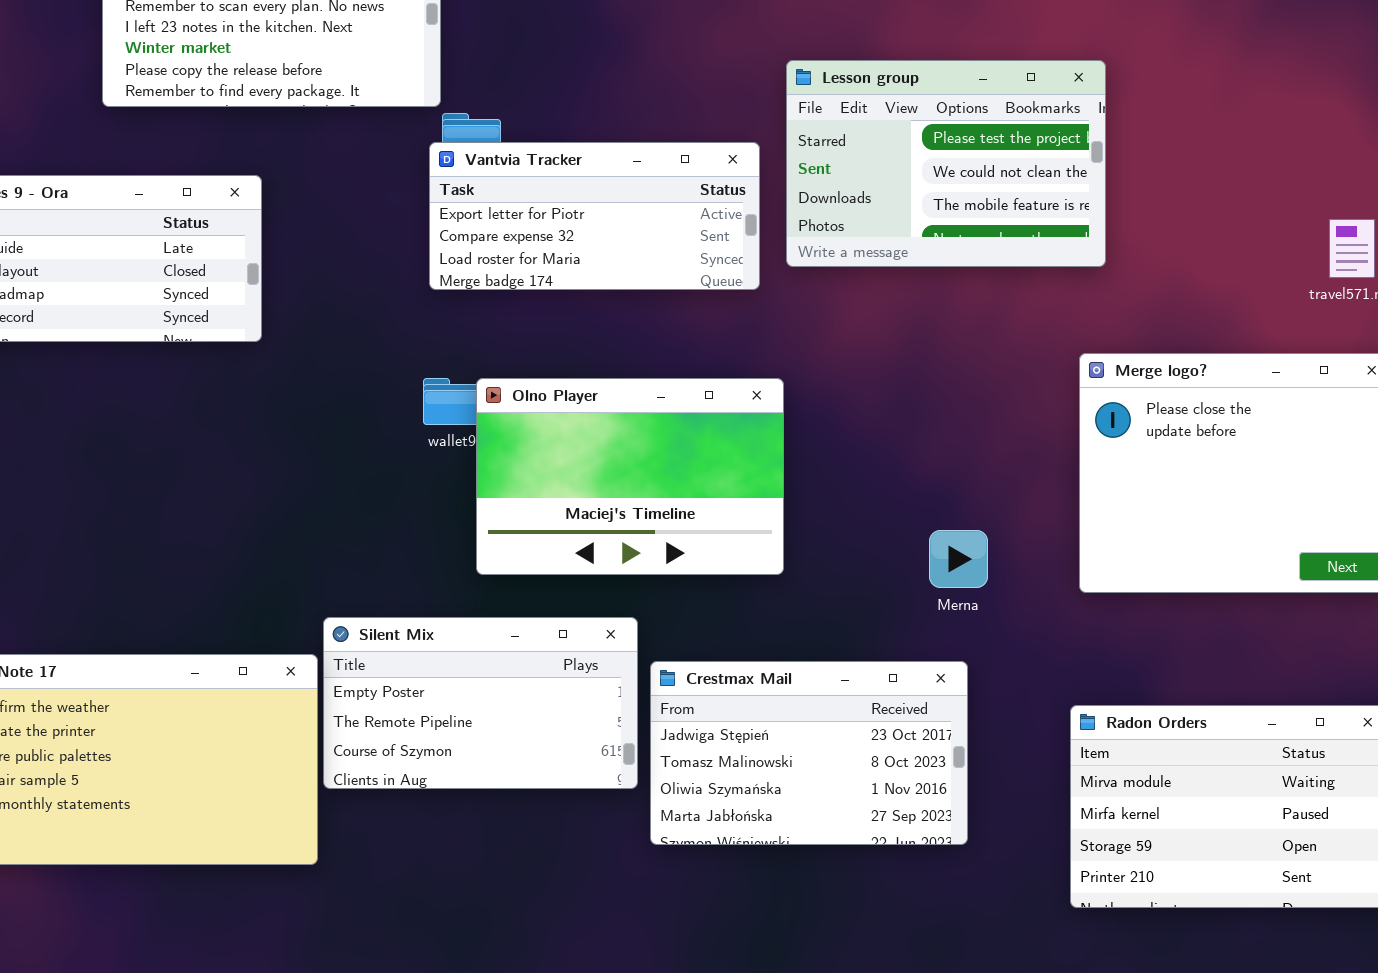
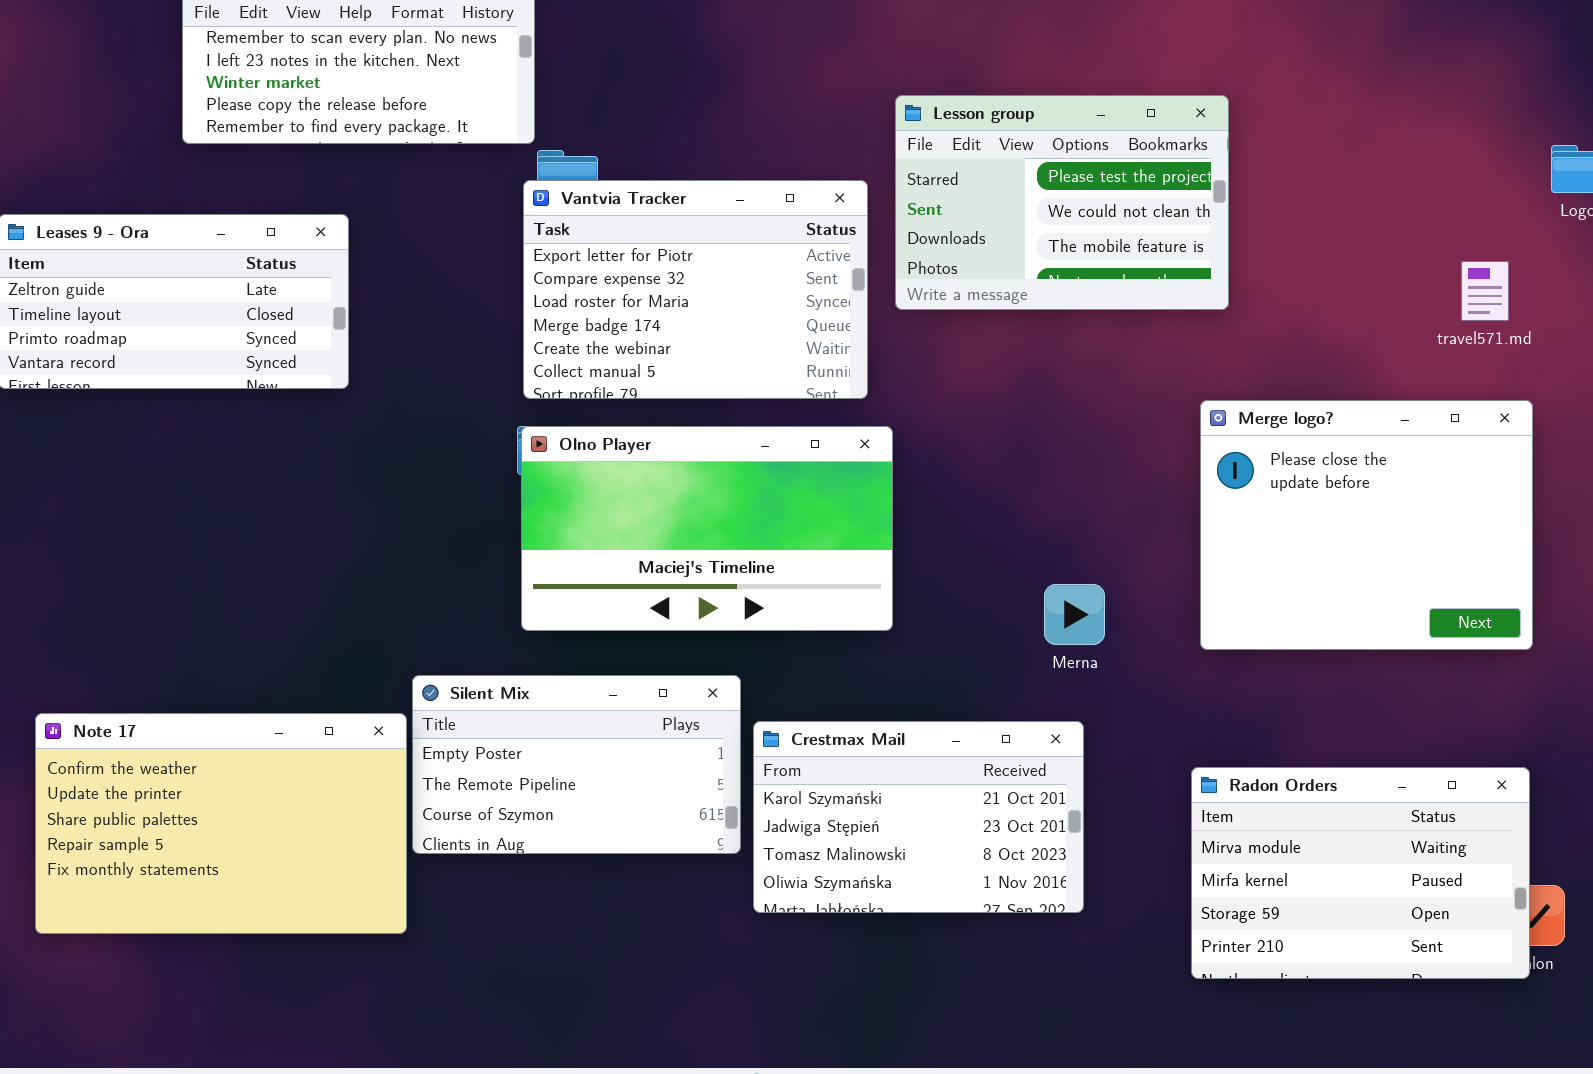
Vantvia Tracker: [429,142,760,290] -> [523,180,868,399], resized
Olno Player: [476,378,784,575] -> [521,426,893,631], resized
Crestmax Mail: [650,661,968,845] -> [753,721,1084,913], scrolled up 1 row

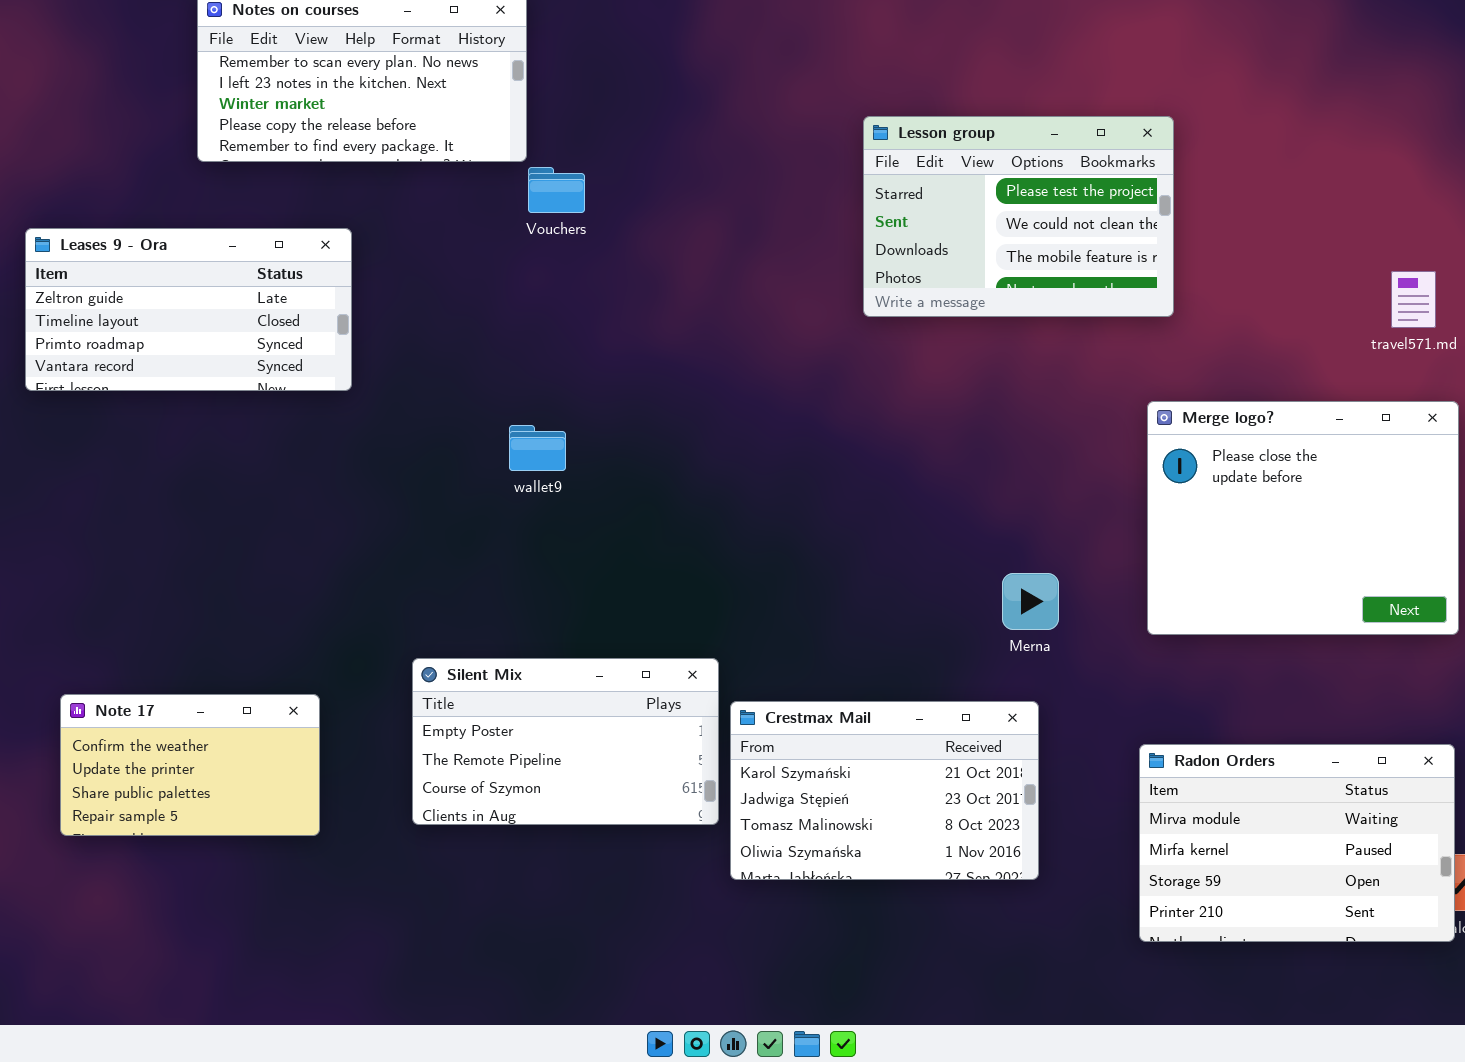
Vantvia Tracker: [523,180,868,399] -> none, closed
Olno Player: [521,426,893,631] -> none, closed
Note 17: [35,713,407,934] -> [60,694,320,836], resized

